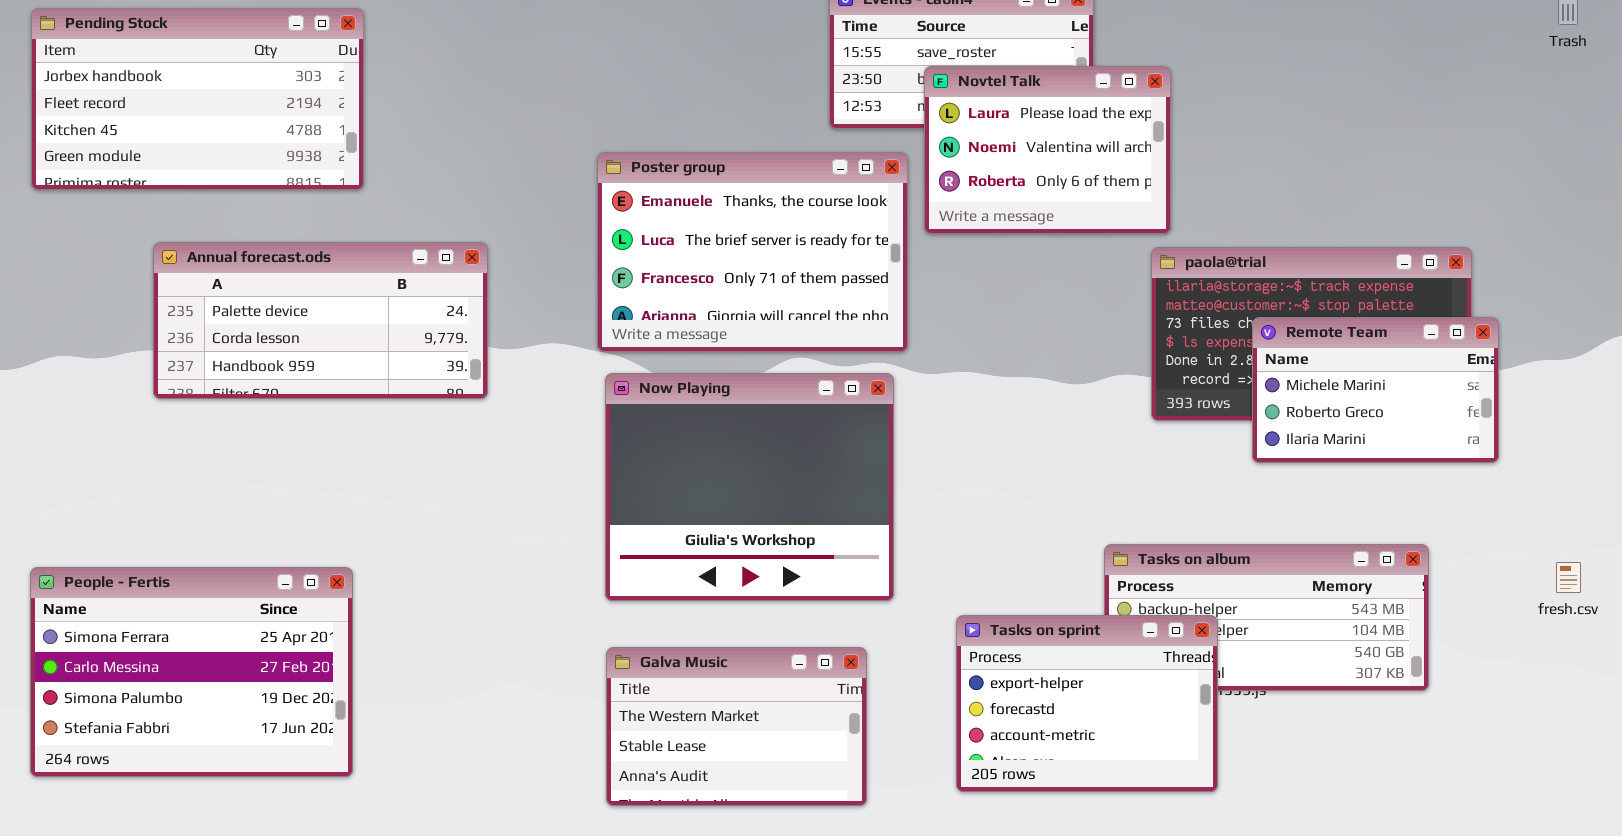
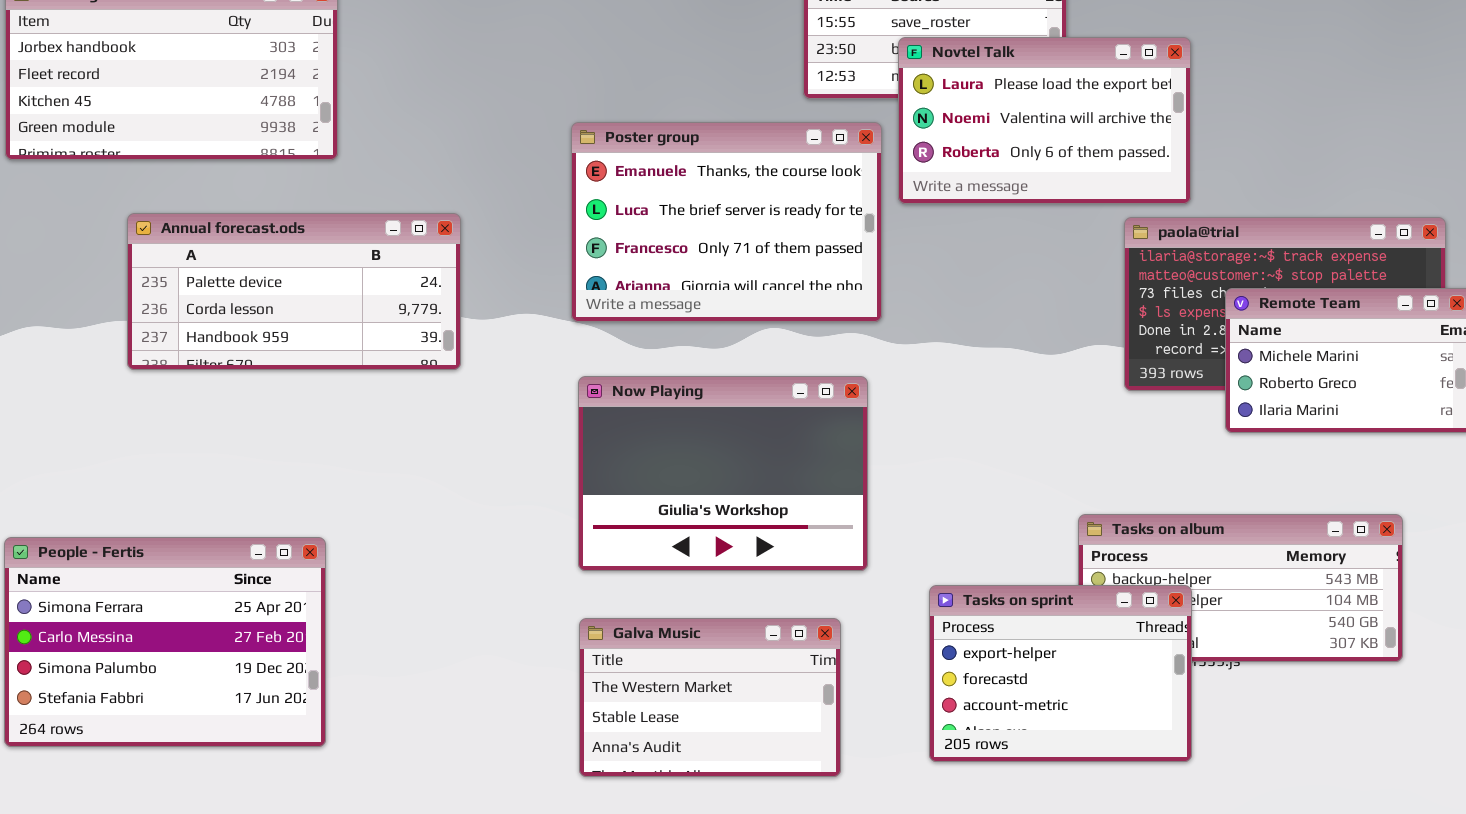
Novtel Talk: [924,66,1171,234] -> [898,37,1191,204], resized
Now Playing: [605,373,894,601] -> [578,376,868,571], resized

